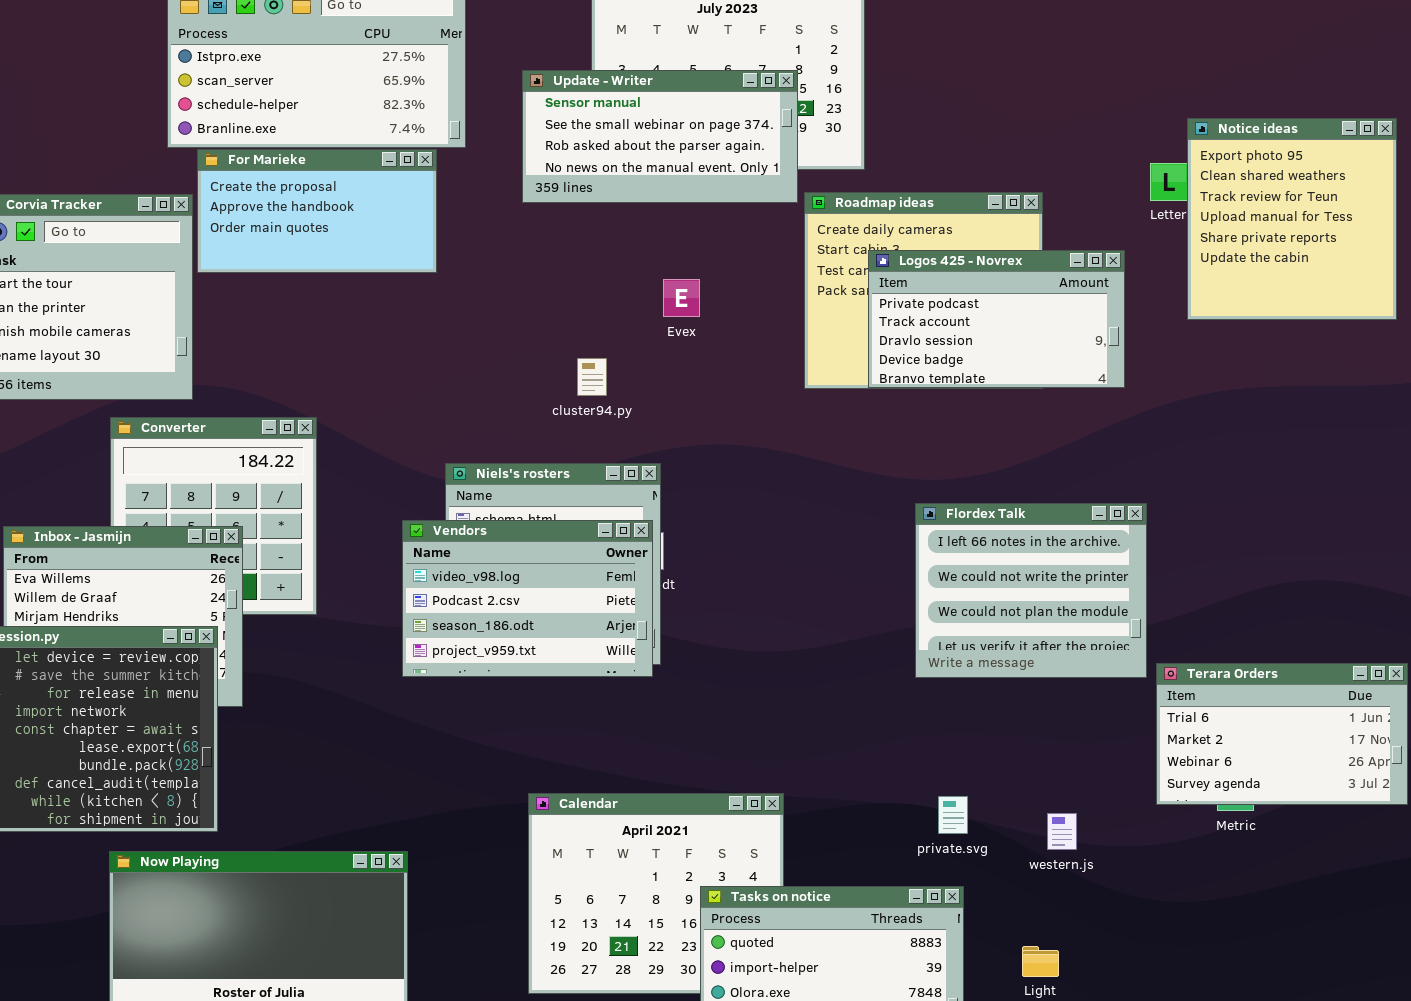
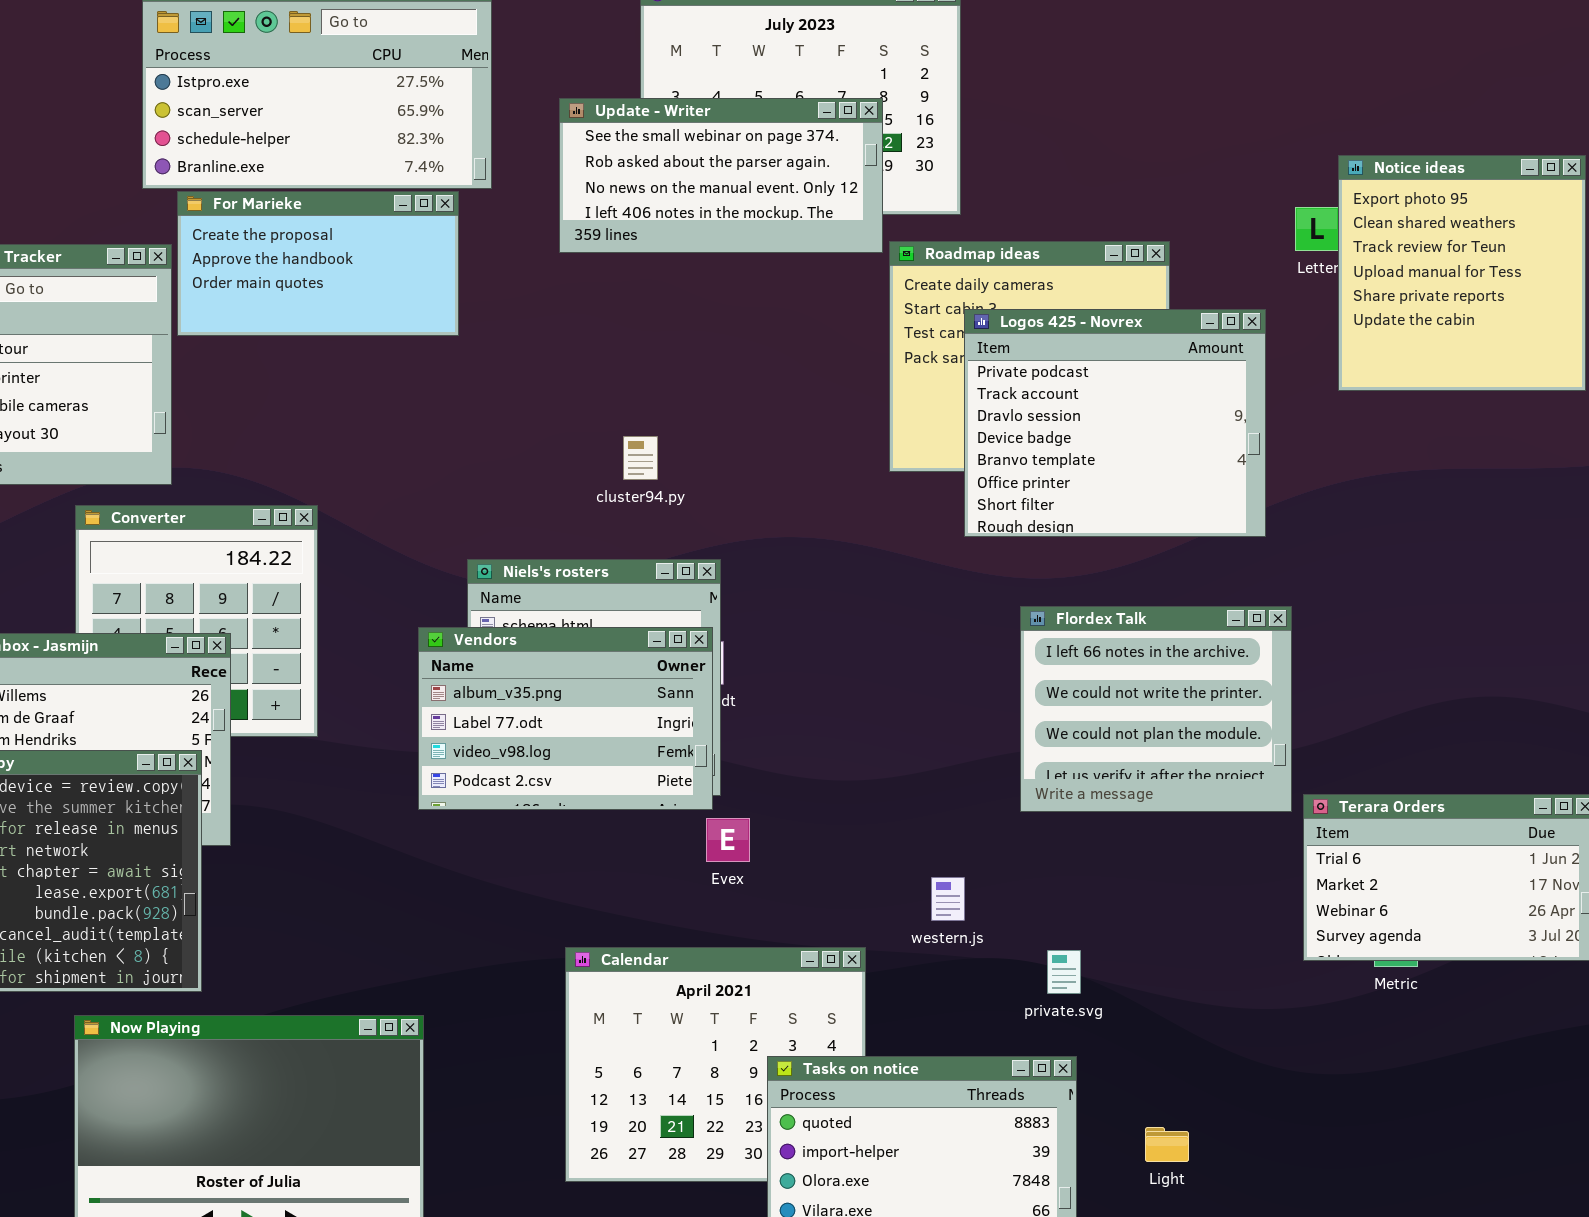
Update - Writer: [522,70,798,203] -> [559,98,883,253], scrolled down 1 row
Logos 425 - Novrex: [868,250,1125,388] -> [964,309,1266,537], resized
Evex: [663,279,700,317] -> [706,818,750,862], moved
Vendors: [402,520,653,677] -> [418,627,713,810], scrolled up 2 rows
western.js: [1047,813,1077,850] -> [931,877,965,921], moved

